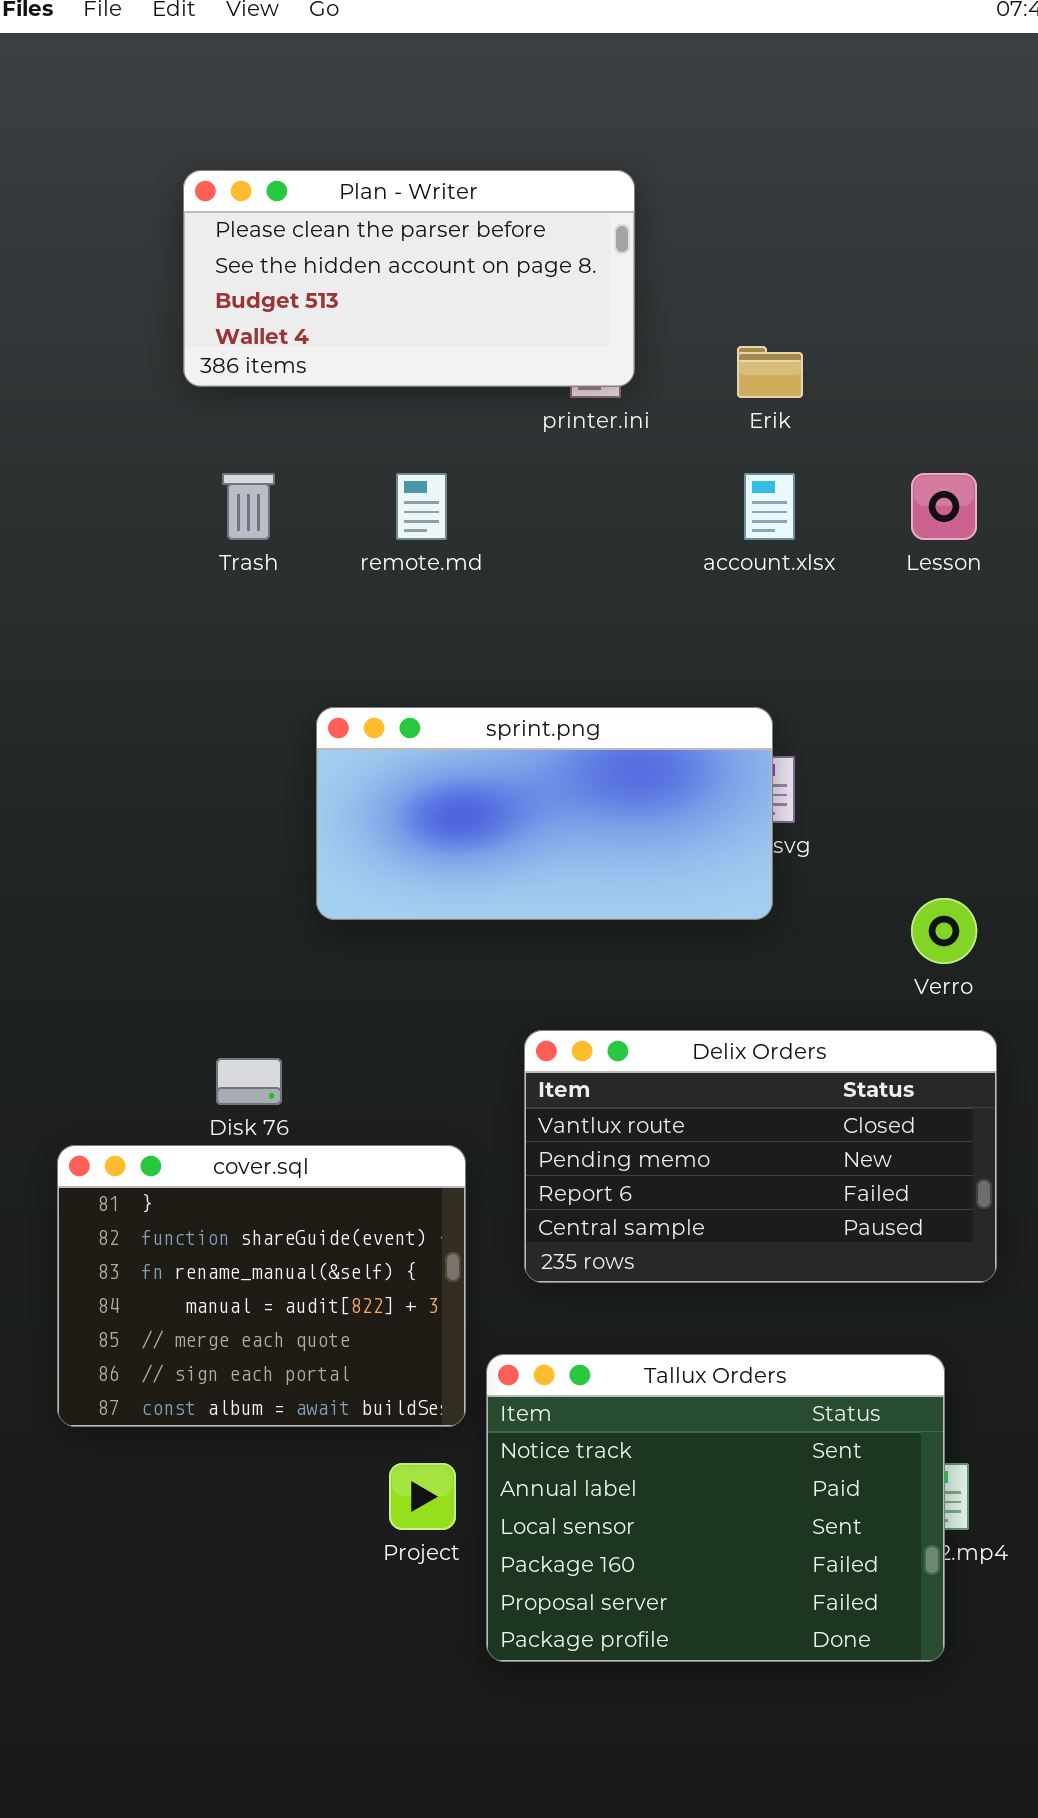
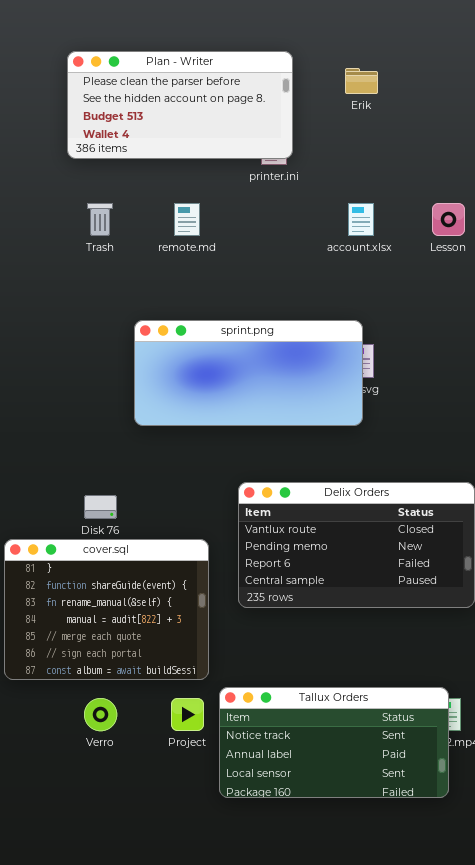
Erik: [737,346,803,398] -> [345,68,378,94], moved
Verro: [911,898,977,964] -> [84,698,117,731], moved
Tallux Orders: [486,1354,945,1662] -> [219,687,449,798], resized

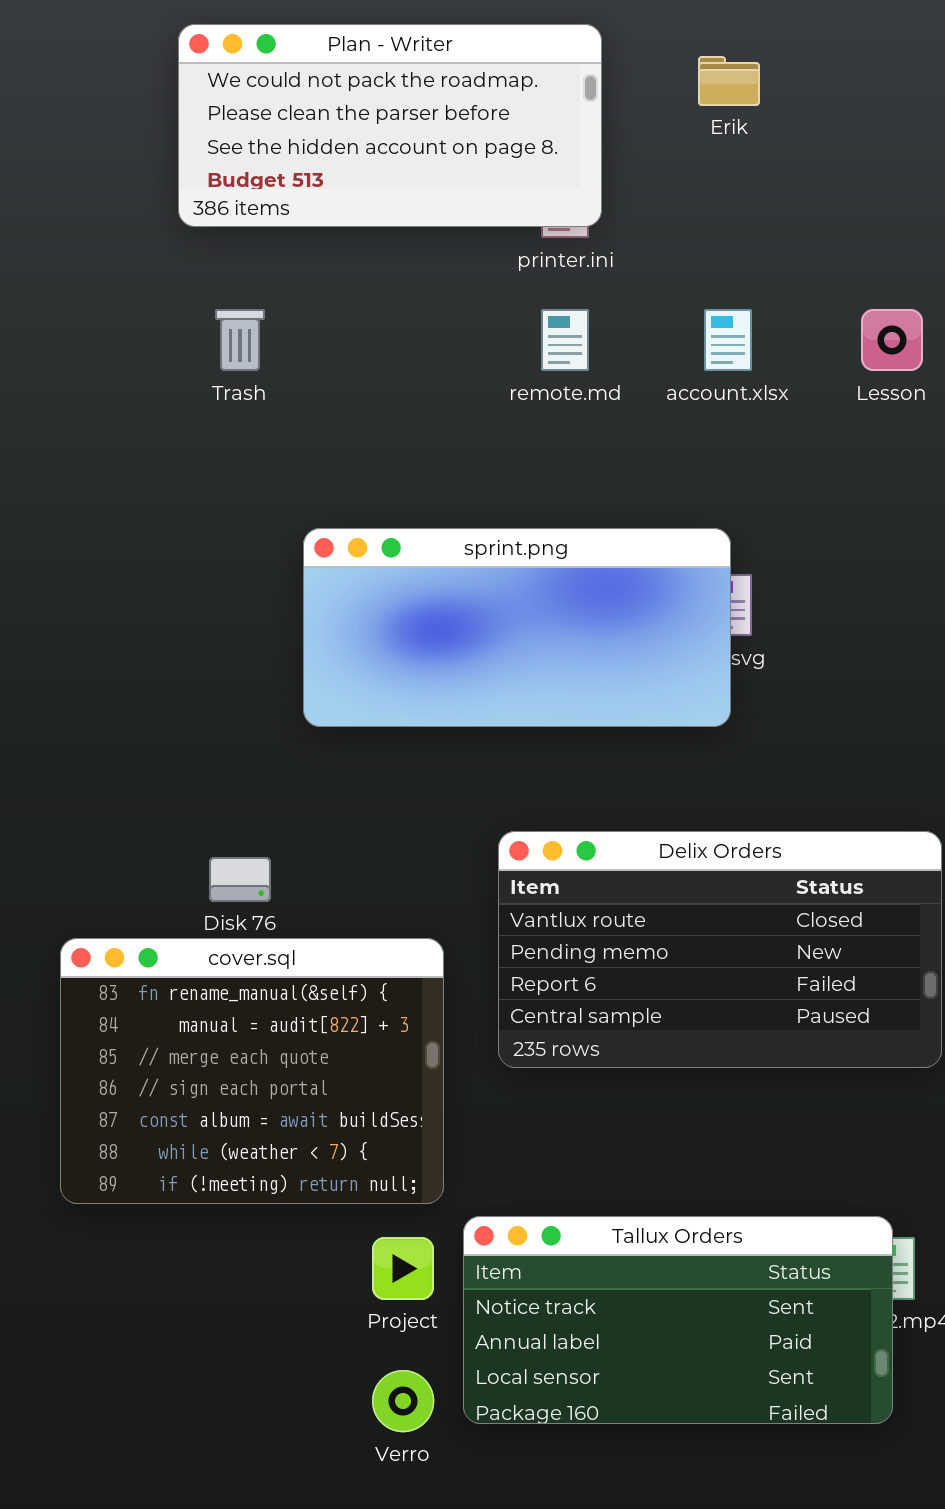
Plan - Writer: [67,51,293,159] -> [178,24,602,227], scrolled up 1 row
remote.md: [174,203,200,236] -> [541,309,589,371], moved
cover.sql: [4,539,209,680] -> [60,938,444,1204], scrolled down 2 rows
Verro: [84,698,117,731] -> [372,1370,434,1432], moved

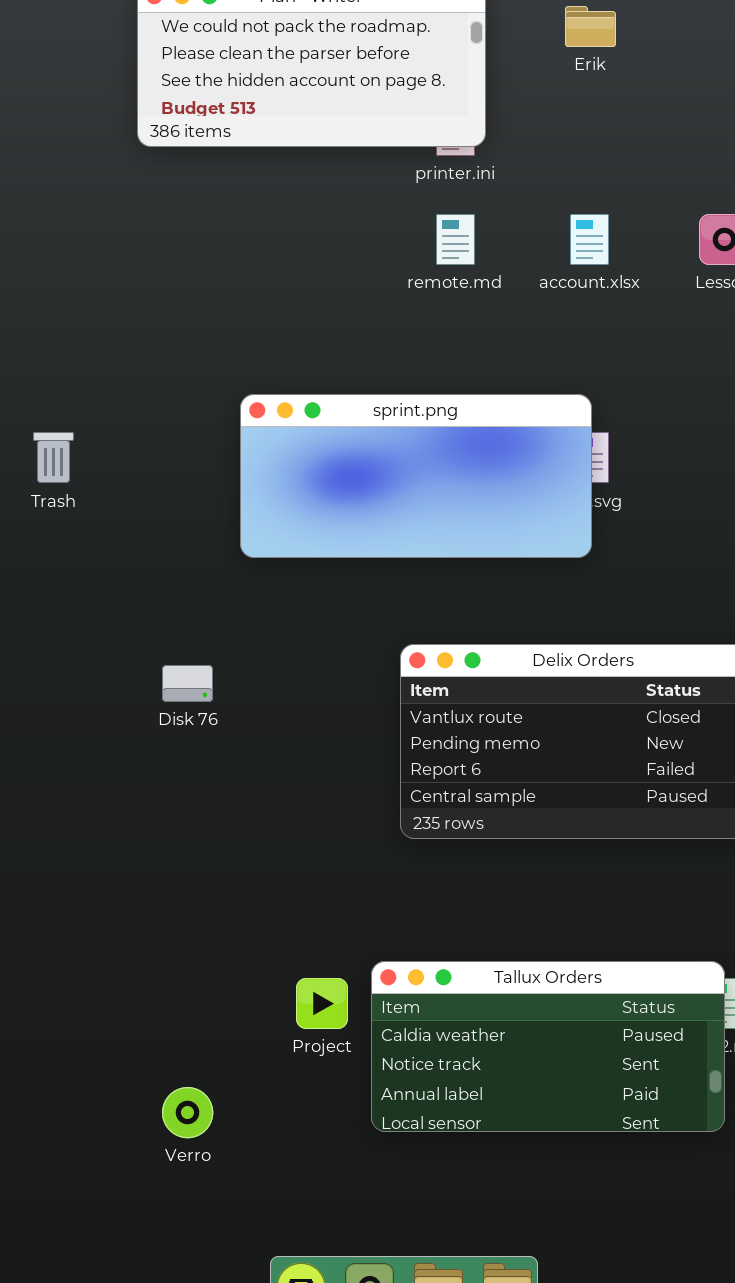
Trash: [215,309,265,371] -> [33,432,74,483], moved
cover.sql: [60,938,444,1204] -> none, closed
Tallux Orders: [463,1216,893,1424] -> [371,961,725,1132], scrolled up 1 row
Verro: [372,1370,434,1432] -> [162,1087,213,1138], moved

